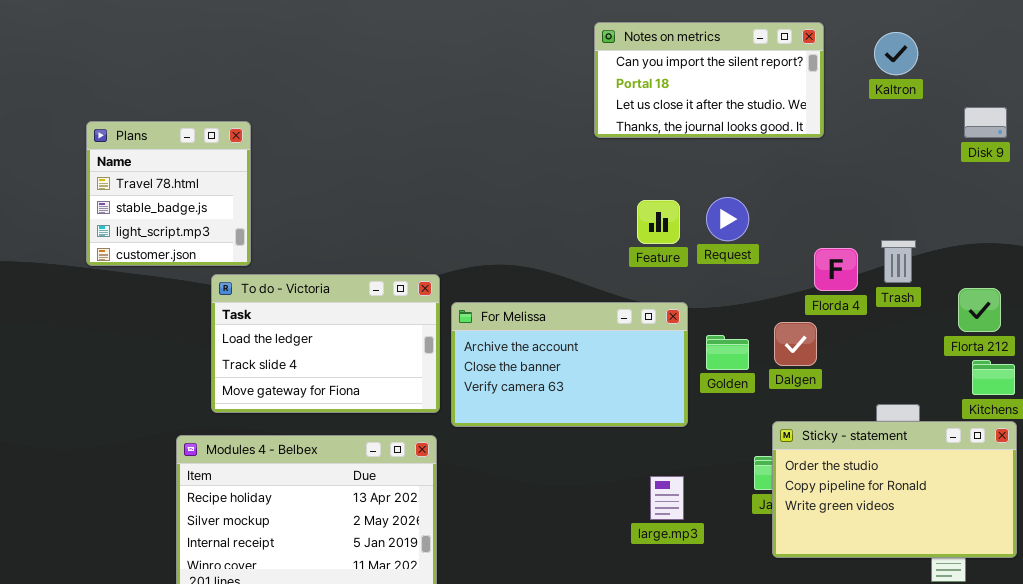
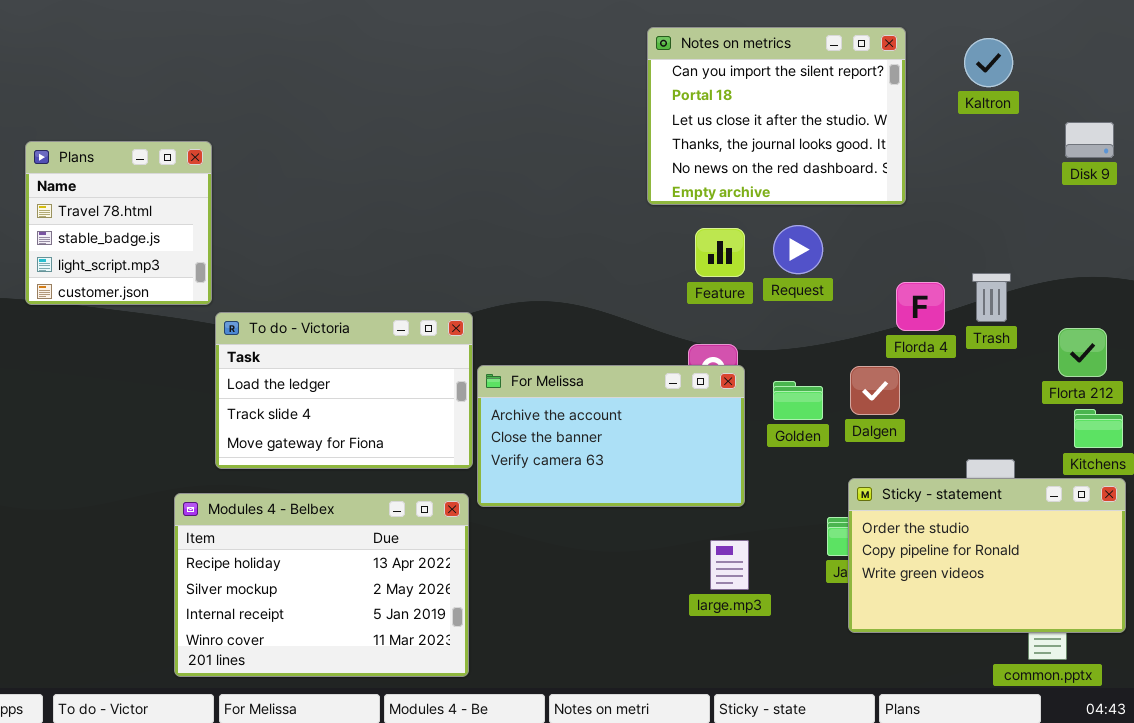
Notes on metrics: [594,22,824,138] -> [647,27,906,205], resized
Plans: [86,121,251,266] -> [25,141,212,305], moved
For Melissa: [451,302,688,427] -> [477,365,745,507], moved

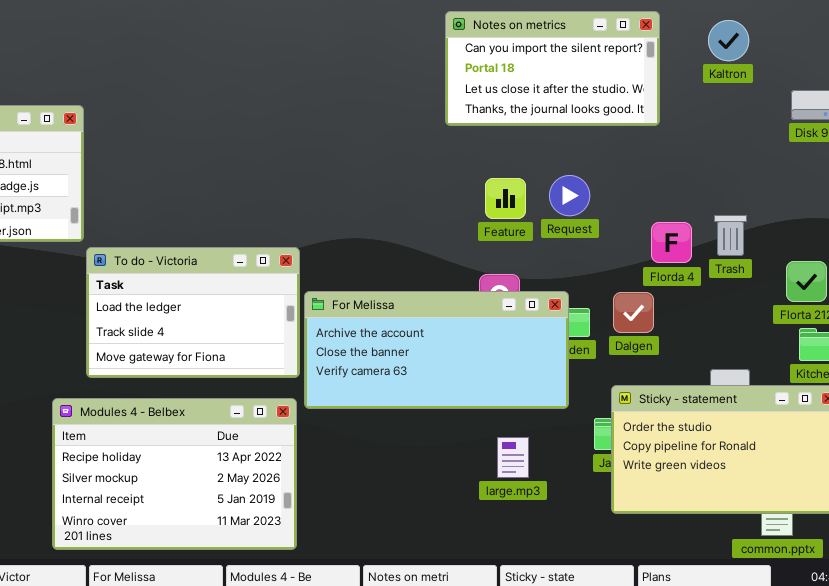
Notes on metrics: [647,27,906,205] -> [445,11,660,126], resized
For Melissa: [477,365,745,507] -> [304,291,569,409], resized

